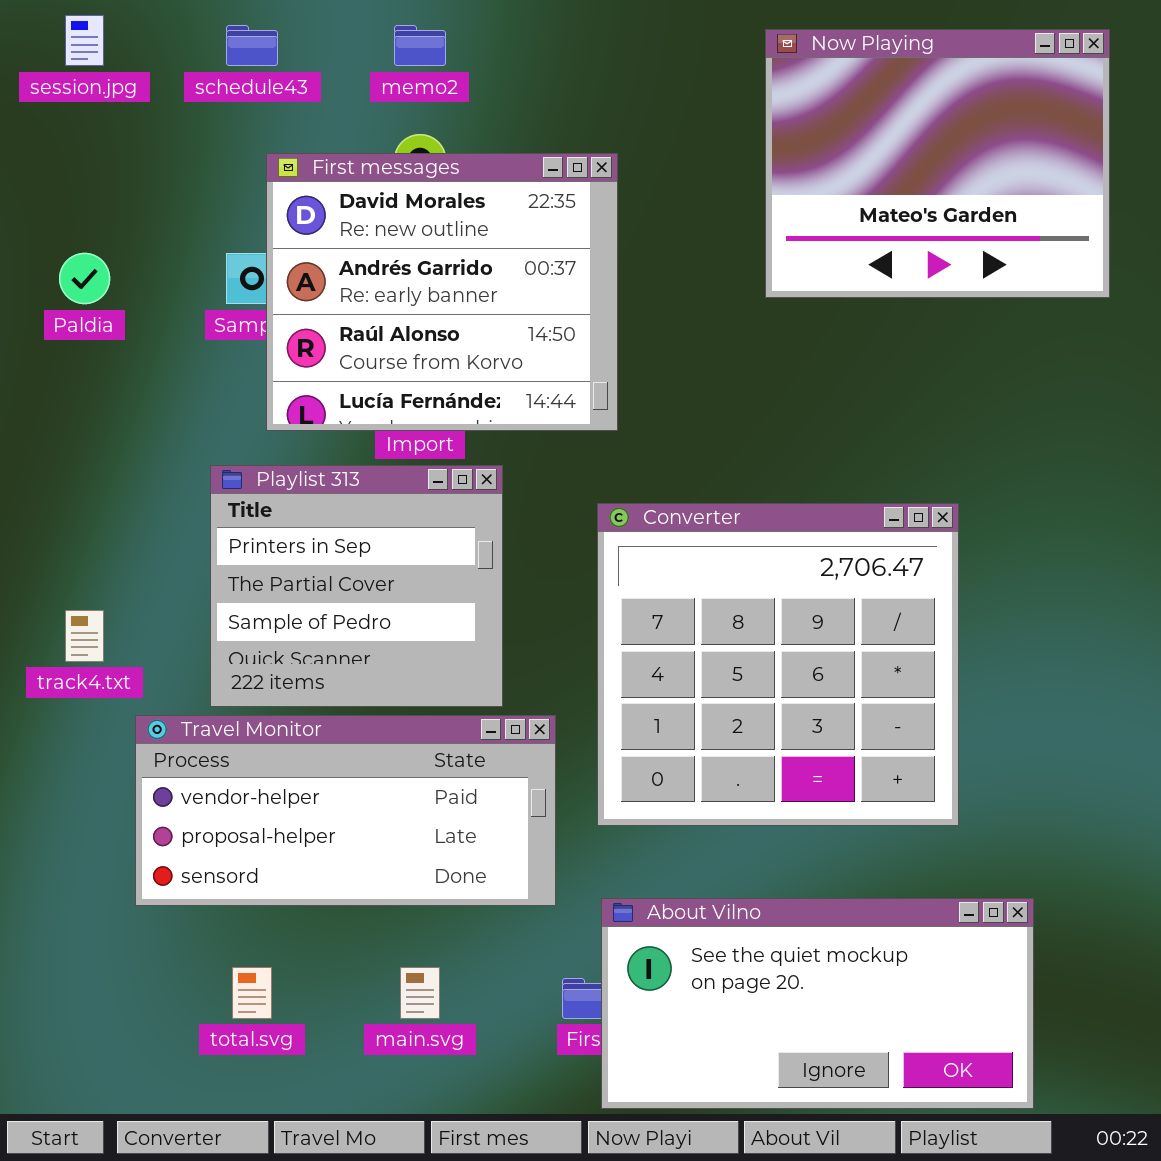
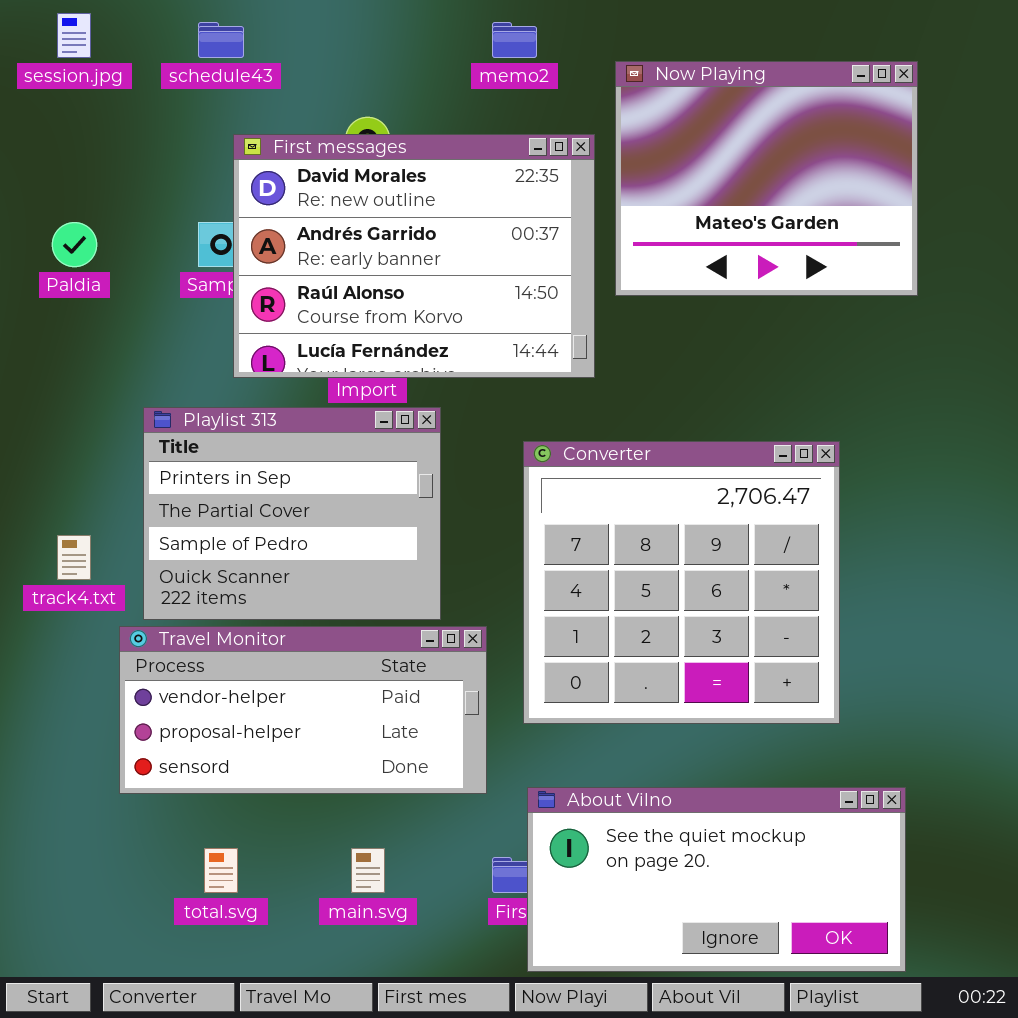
memo2: [394,25,446,66] -> [492,22,537,58], moved
Now Playing: [765,29,1110,298] -> [615,61,918,296], moved
First messages: [266,153,618,431] -> [233,134,595,378], resized
Playlist 313: [210,465,503,707] -> [143,407,441,620], resized

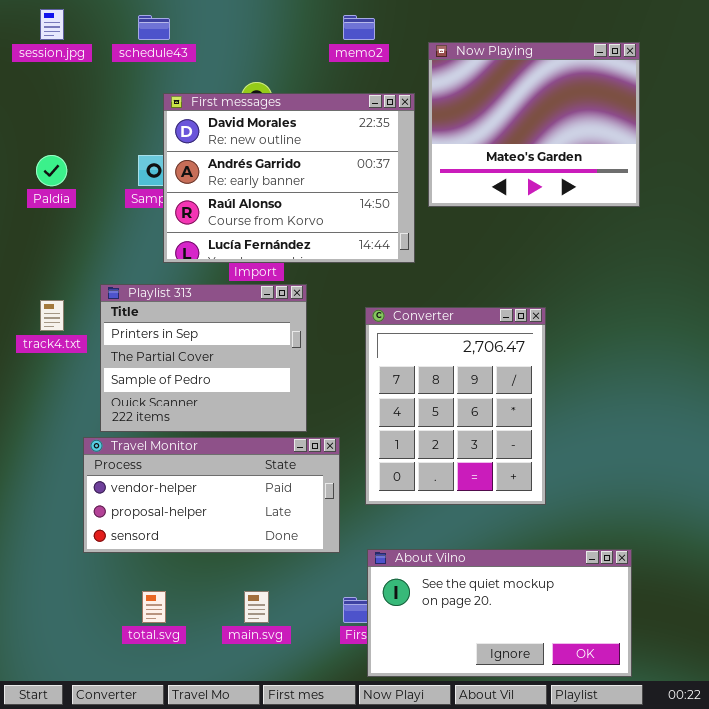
Converter: [523,441,840,724] -> [365,307,546,505], resized
track4.txt: [57,535,91,580] -> [40,300,64,331], moved

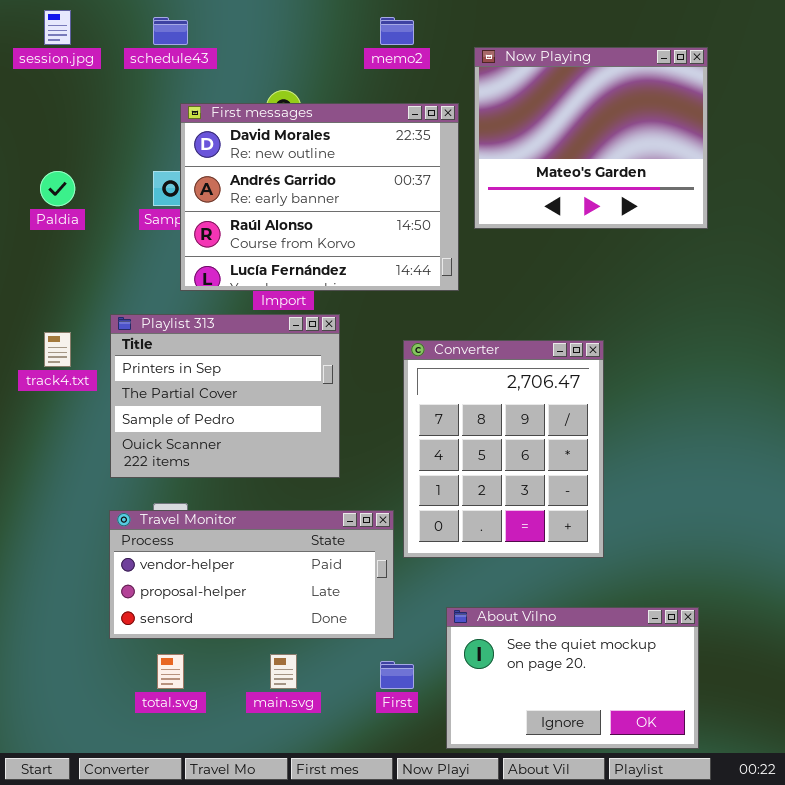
Travel Monitor: [83,437,340,553] -> [109,510,394,639], moved
About Vilno: [367,549,632,677] -> [446,607,699,749], resized

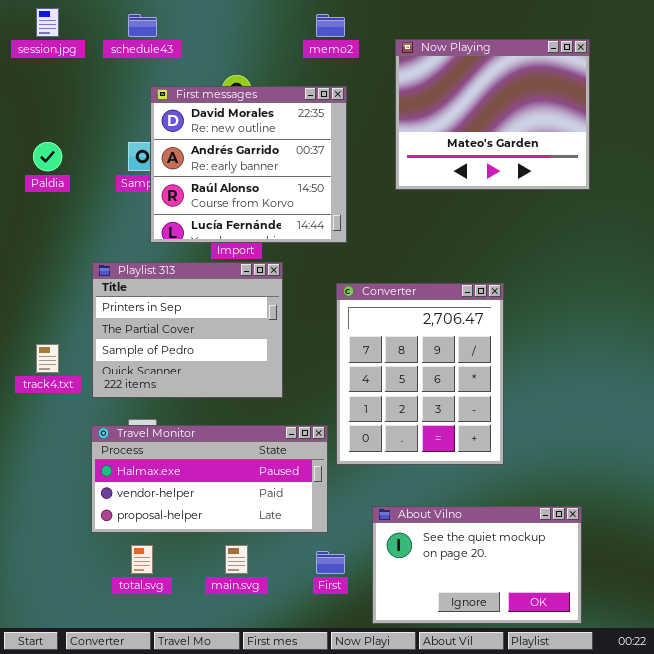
First messages: [180,103,459,291] -> [150,86,347,243], resized
track4.txt: [44,332,71,367] -> [36,344,59,373], moved
Travel Monitor: [109,510,394,639] -> [91,425,328,533], scrolled up 1 row

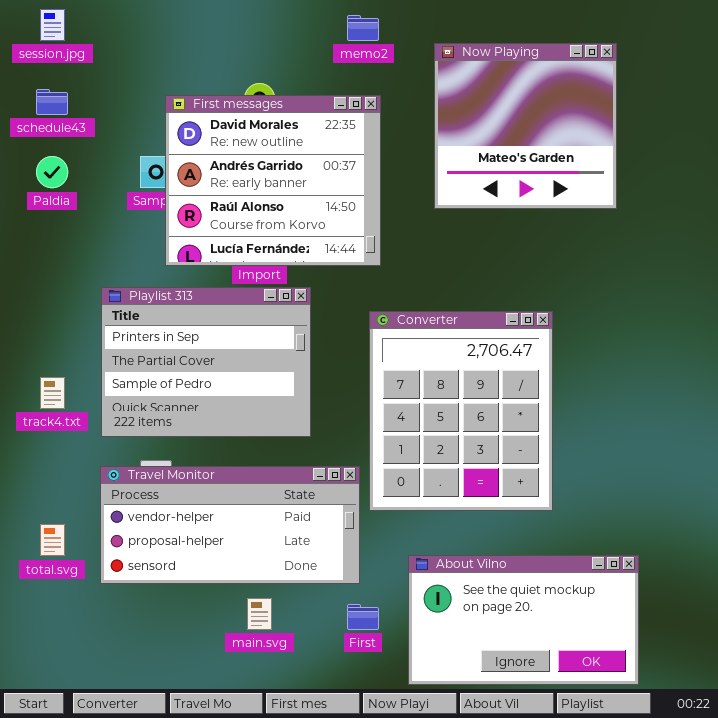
schedule43: [128,14,157,37] -> [36,89,68,115], moved
Now Playing: [395,39,590,190] -> [434,43,617,209], resized
Travel Monitor: [91,425,328,533] -> [100,466,360,584], scrolled down 1 row
total.svg: [131,545,153,574] -> [40,524,65,556], moved

